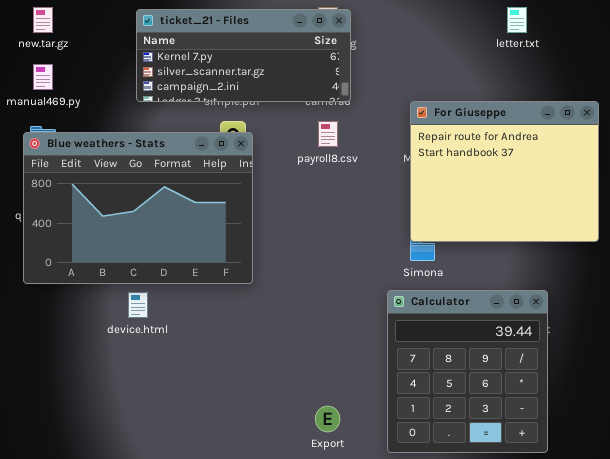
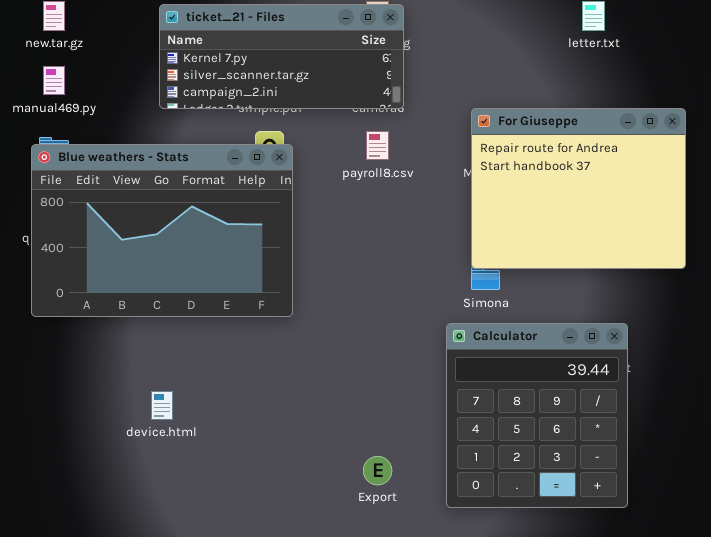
device.html: [128,292,148,318] -> [151,391,173,420], moved

